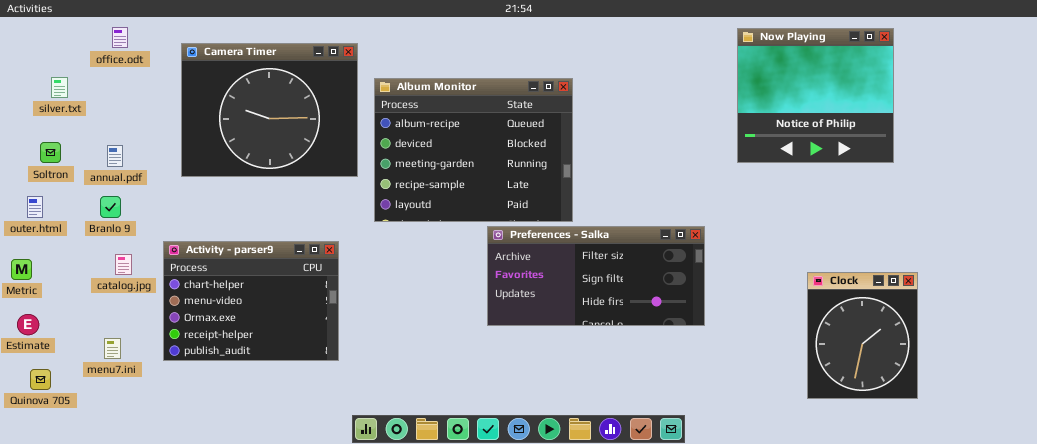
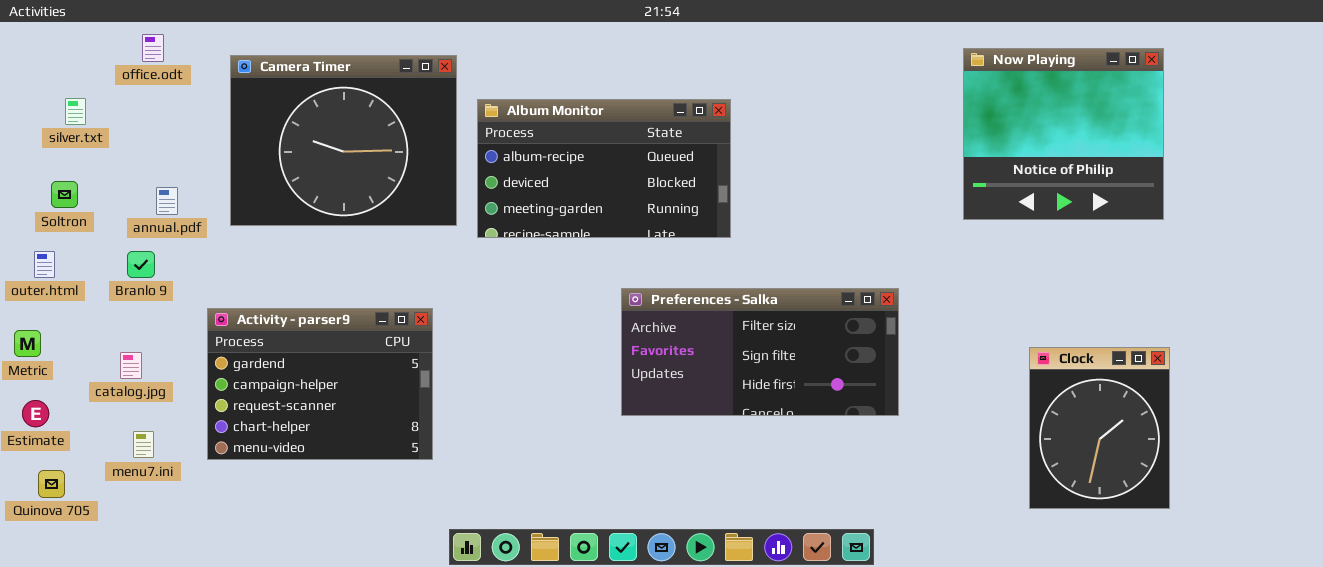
Now Playing: [737,28,894,163] -> [963,48,1164,220], moved
Album Monitor: [374,78,573,222] -> [477,99,731,238], resized
annual.pdf: [107,145,123,167] -> [156,187,178,215], moved
Activity - parser9: [163,241,339,361] -> [207,308,433,460], scrolled up 3 rows
catalog.jpg: [115,254,132,275] -> [120,352,142,379], moved

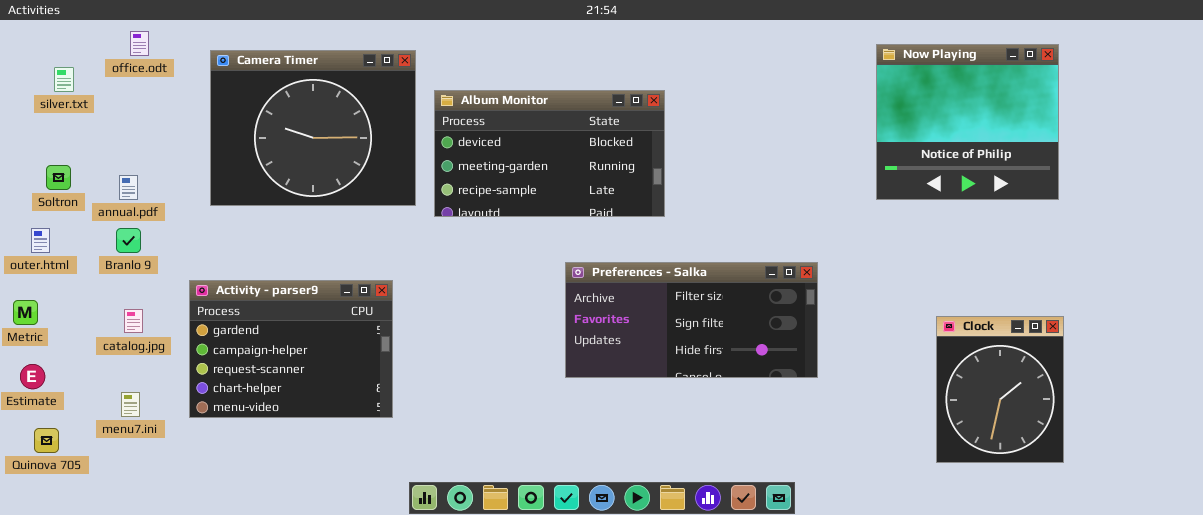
silver.txt: [65,98,86,125] -> [54,67,74,92], moved
Album Monitor: [477,99,731,238] -> [434,90,665,217], scrolled down 1 row
annual.pdf: [156,187,178,215] -> [119,175,138,200], moved
catalog.jpg: [120,352,142,379] -> [124,309,143,333], moved

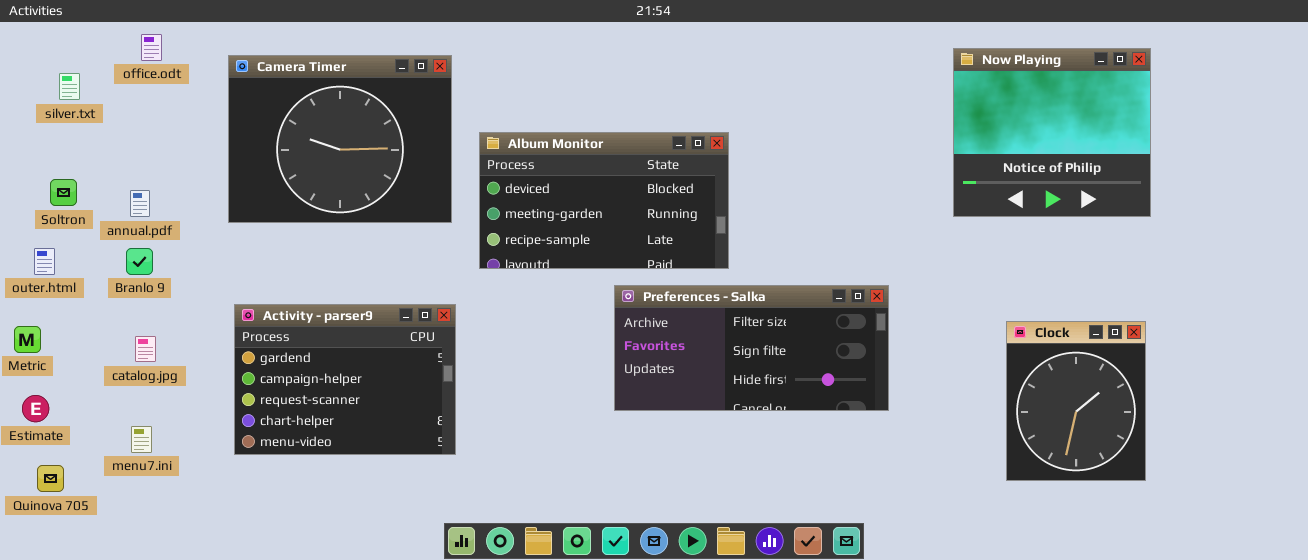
Album Monitor: [434,90,665,217] -> [479,132,729,269], moved
Activity - parser9: [189,280,393,418] -> [234,304,456,455], moved
Clock: [936,316,1064,463] -> [1006,321,1146,481], moved

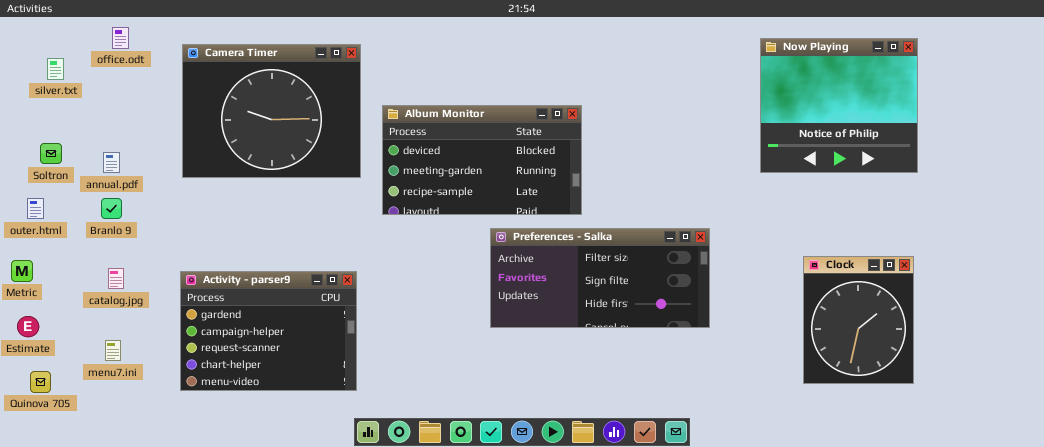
Activity - parser9: [234,304,456,455] -> [180,271,357,391], moved

